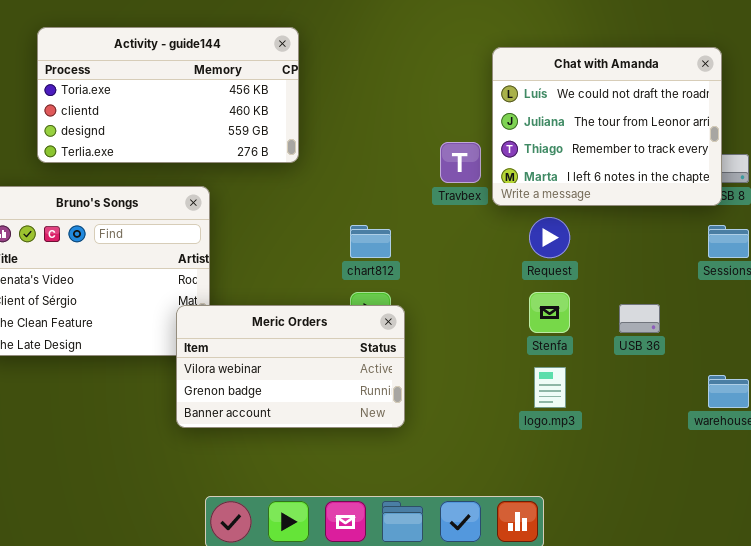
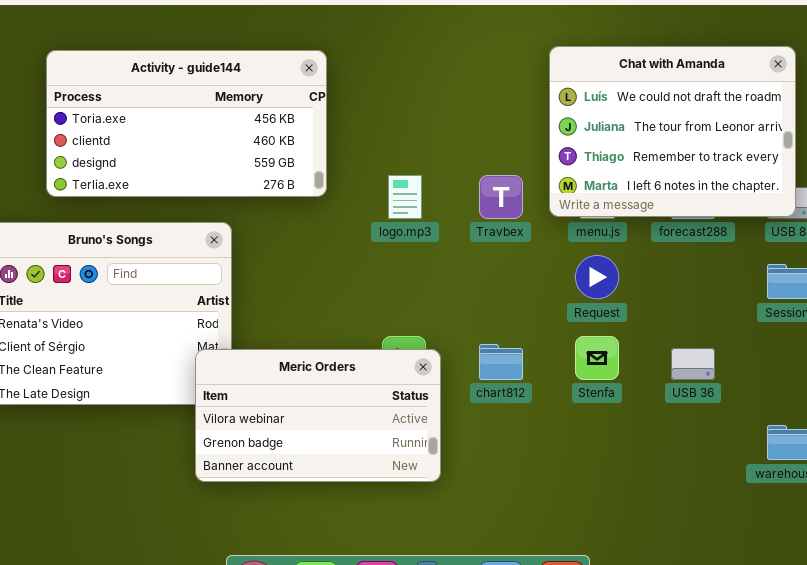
Chat with Amanda: [492,47,722,206] -> [549,46,796,217], moved
chart812: [350,225,391,258] -> [479,344,523,380], moved
logo.mp3: [534,367,566,408] -> [388,175,422,219], moved

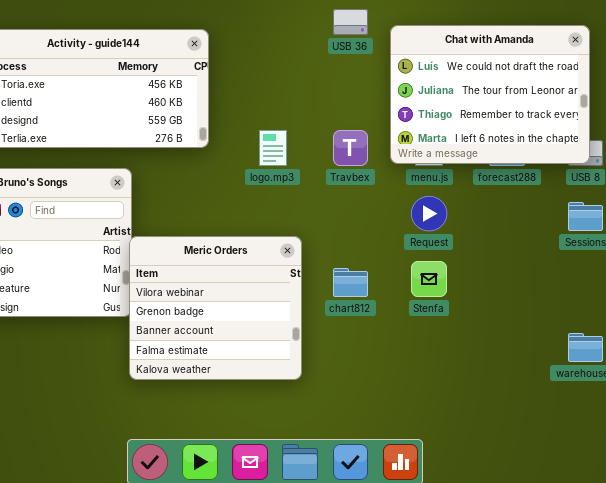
USB 36: [671,348,715,380] -> [333,9,368,35], moved
Meric Orders: [195,349,441,482] -> [129,236,302,380], resized

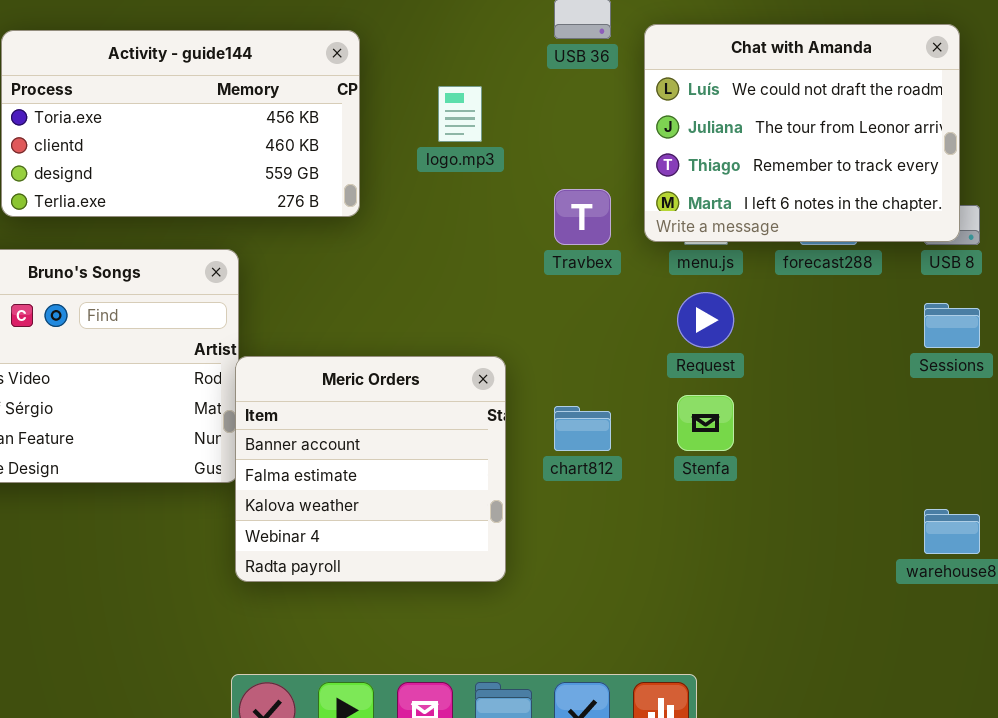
logo.mp3: [259,130,287,166] -> [438,86,482,142], moved
Meric Orders: [129,236,302,380] -> [235,356,506,582], scrolled down 2 rows

